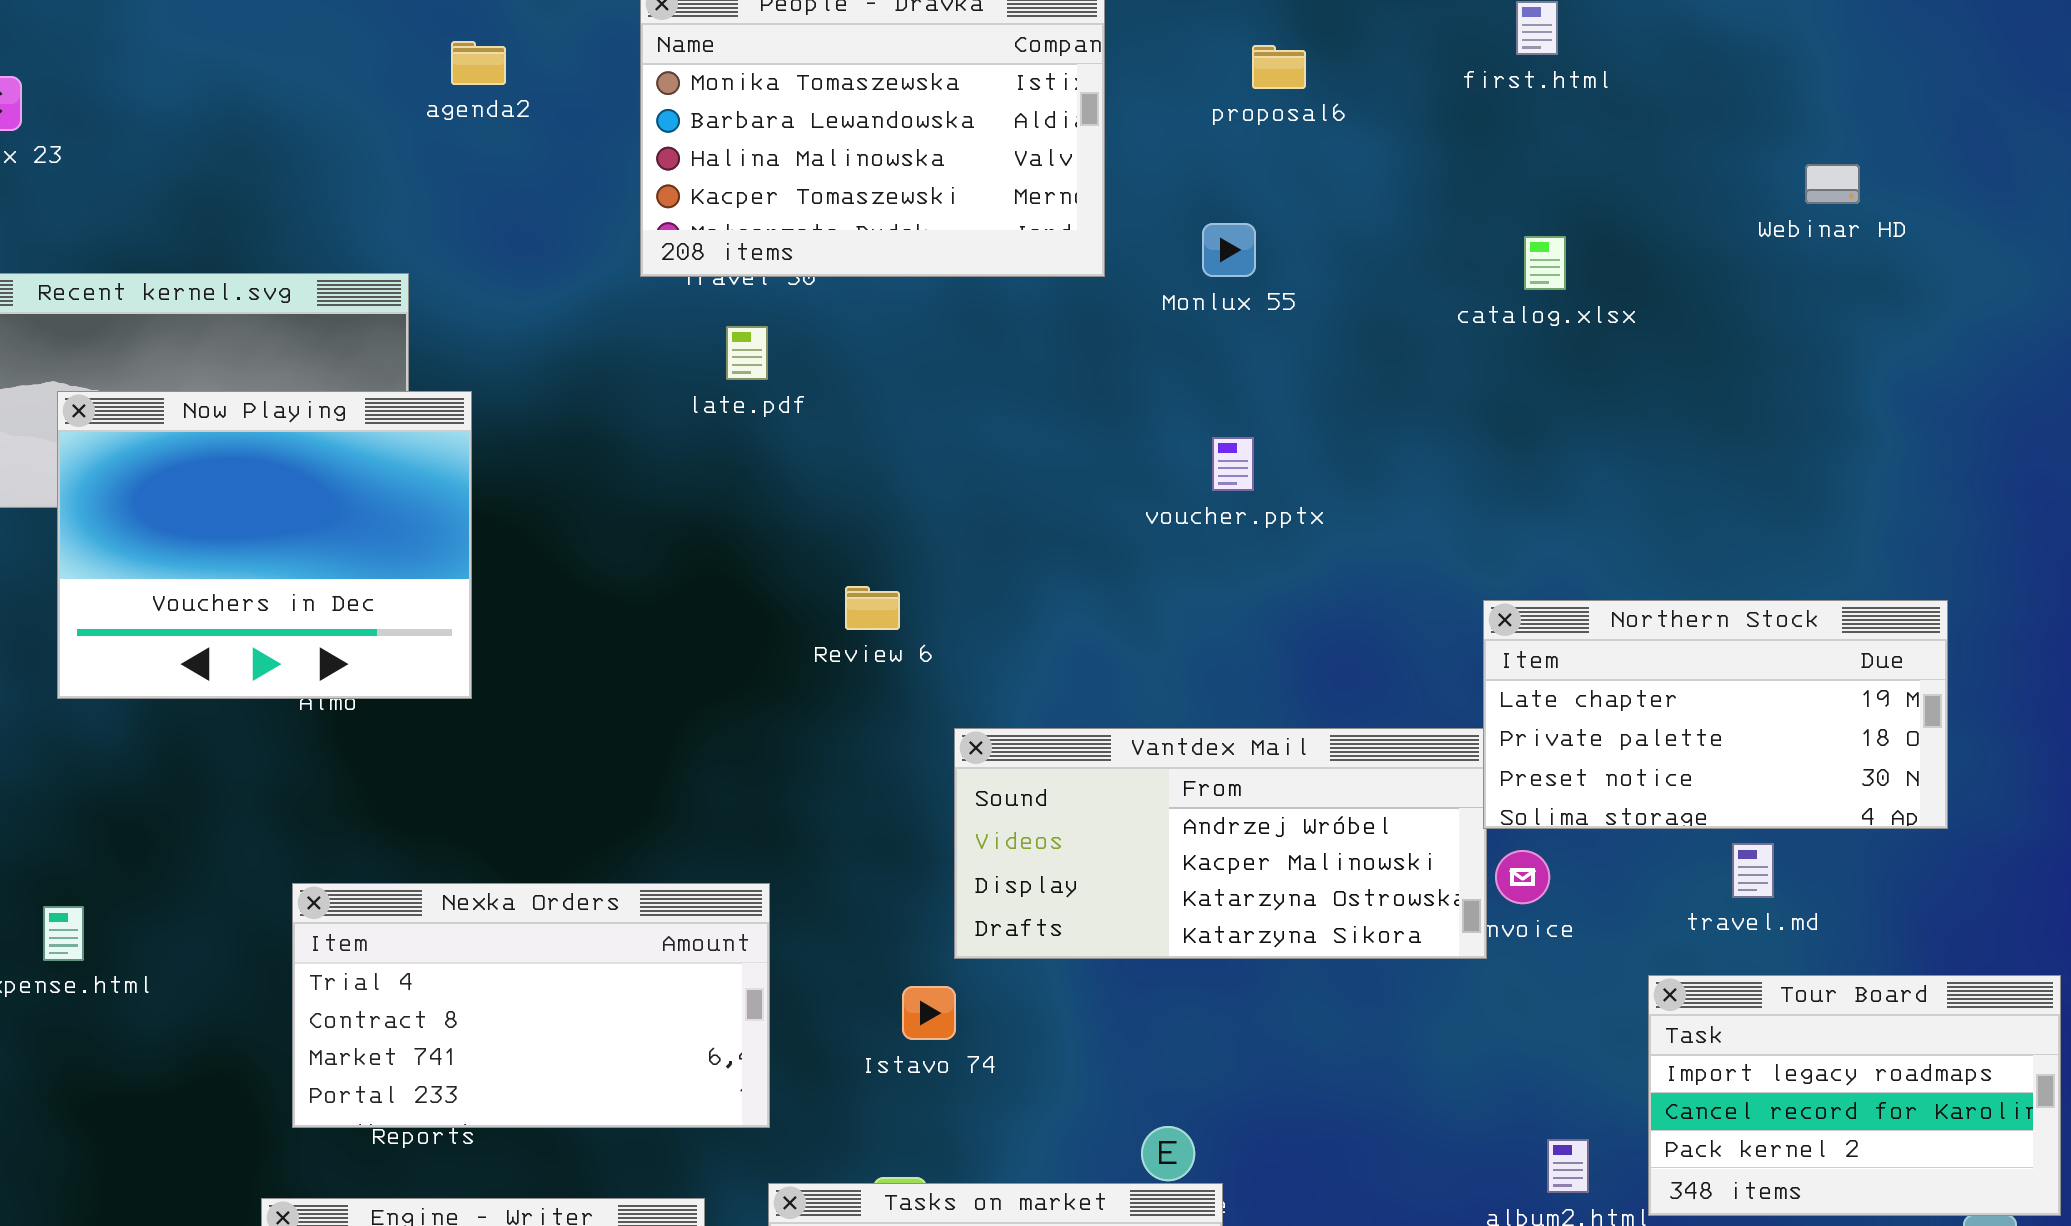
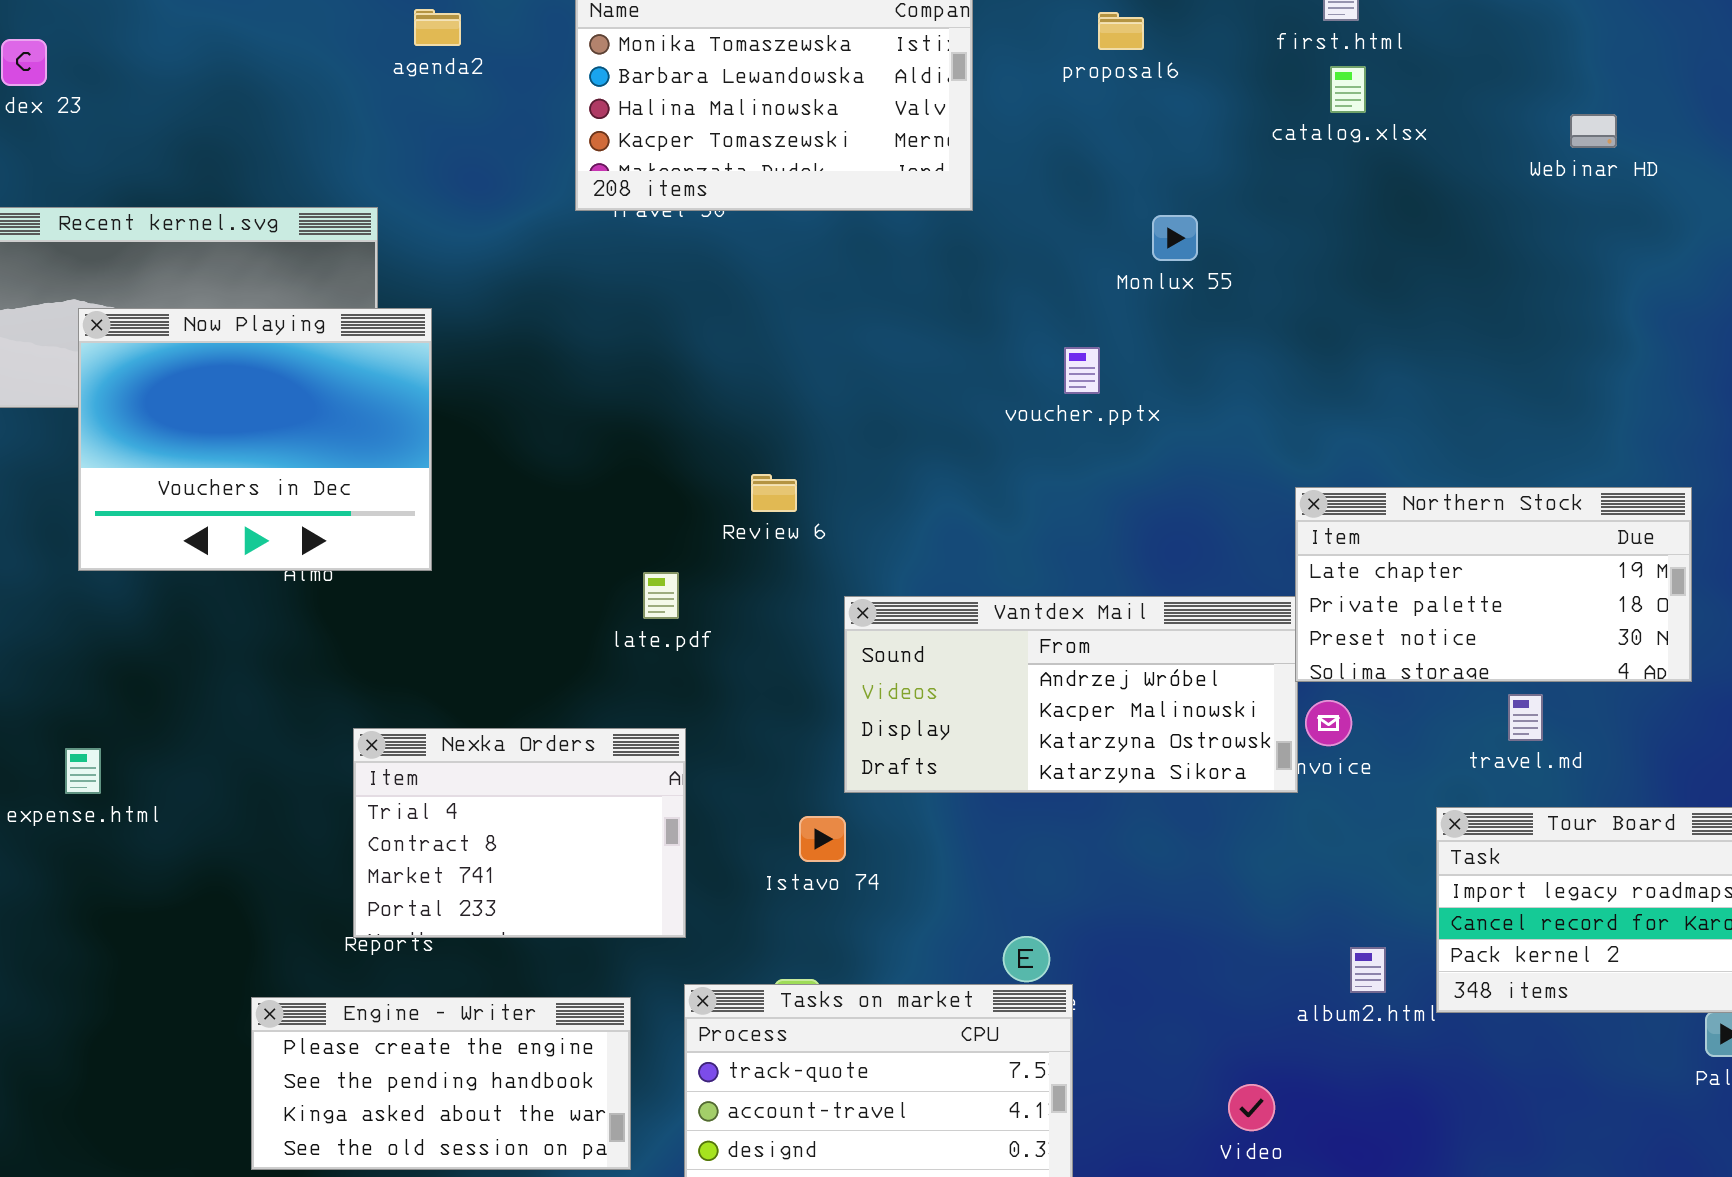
Monlux 55: [1202,223,1256,277] -> [1152,215,1198,261], moved
catalog.xlsx: [1524,236,1566,290] -> [1330,66,1366,113], moved
late.pdf: [726,326,768,380] -> [643,572,679,619], moved
Nexka Orders: [292,883,770,1128] -> [353,728,686,938], resized

